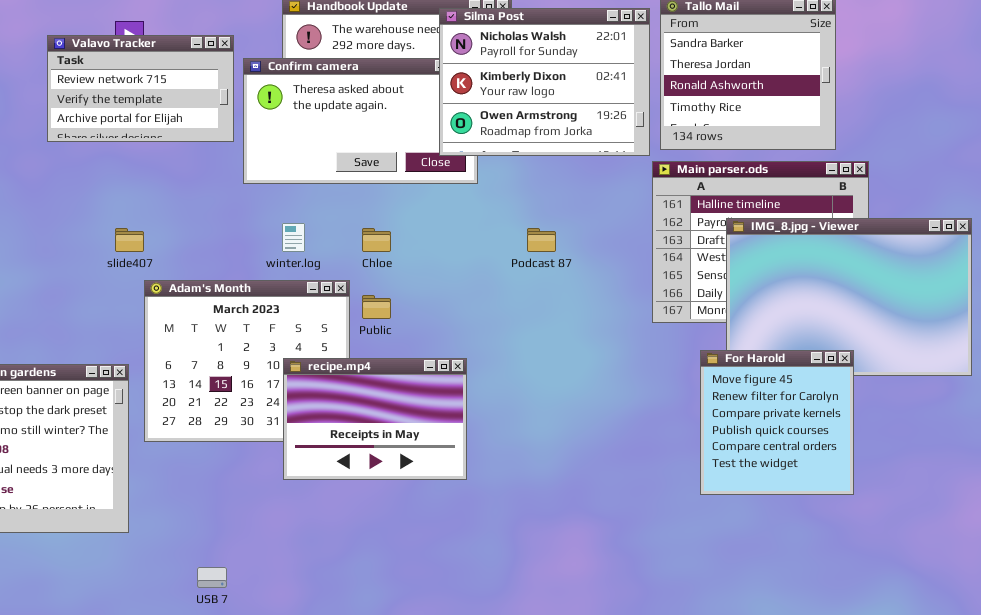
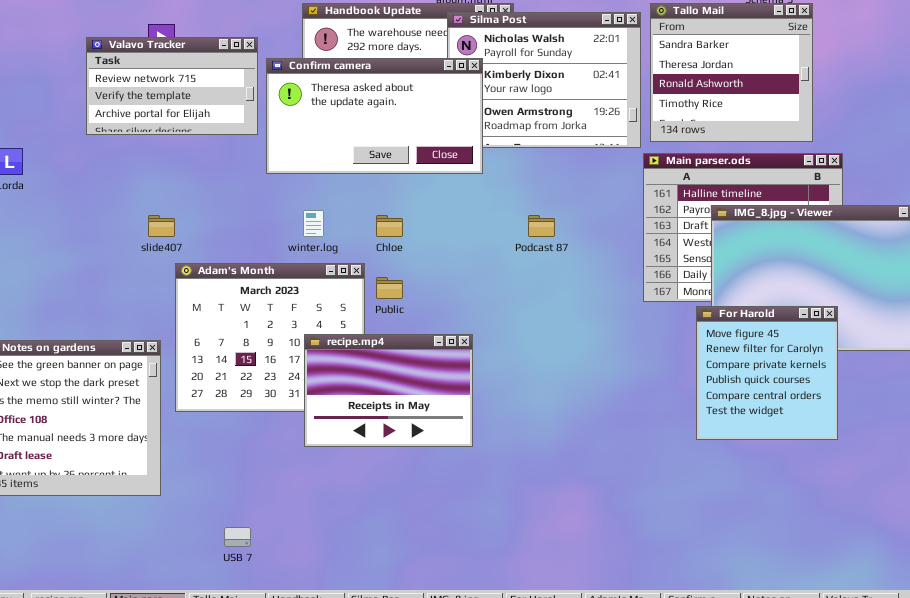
Confirm camera: [243,58,478,184] -> [266,58,483,174], raised
For Harold: [700,350,854,495] -> [696,306,838,440], moved

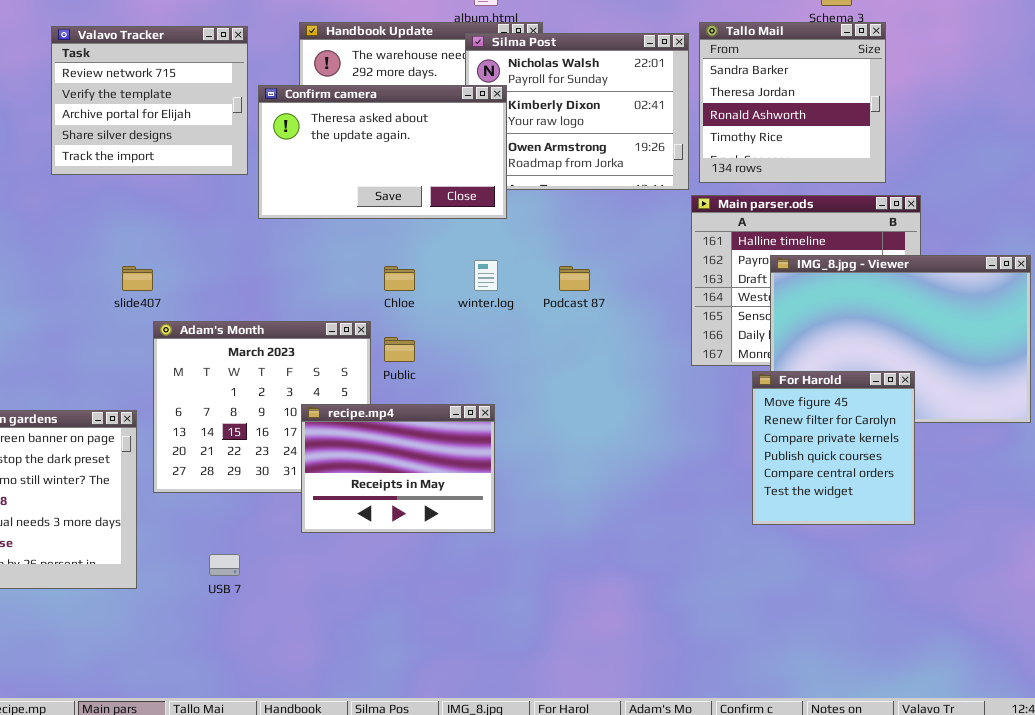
Valavo Tracker: [86,37,258,135] -> [51,26,248,175], resized
winter.log: [303,210,324,237] -> [474,260,498,291], moved
USB 7: [224,527,251,547] -> [209,554,240,576], moved

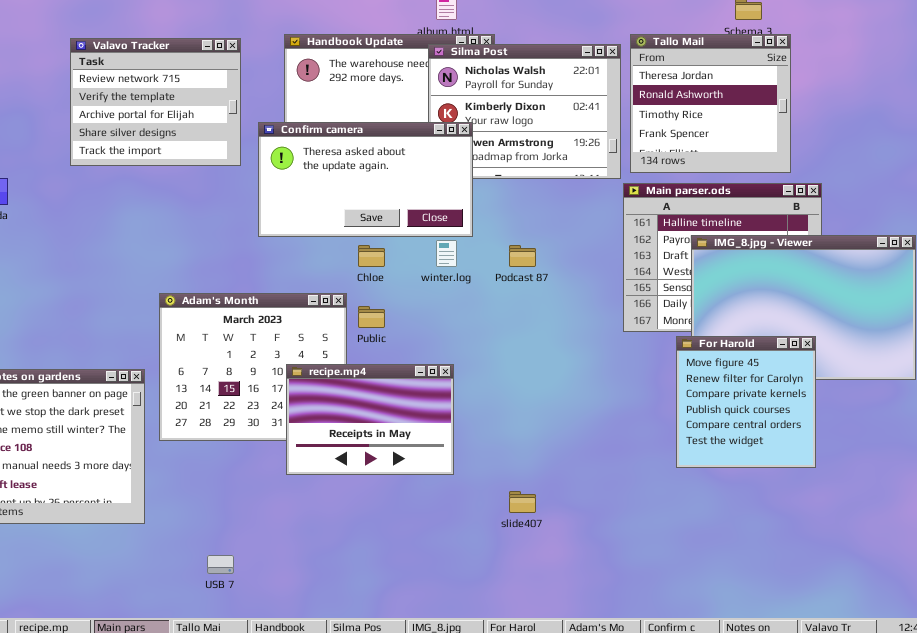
Tallo Mail: [699,22,886,183] -> [630,34,791,173], scrolled down 1 row
Confirm camera: [258,85,507,219] -> [258,122,473,237], moved
slide407: [122,266,153,291] -> [509,491,536,513], moved
USB 7: [209,554,240,576] -> [207,555,234,574], moved

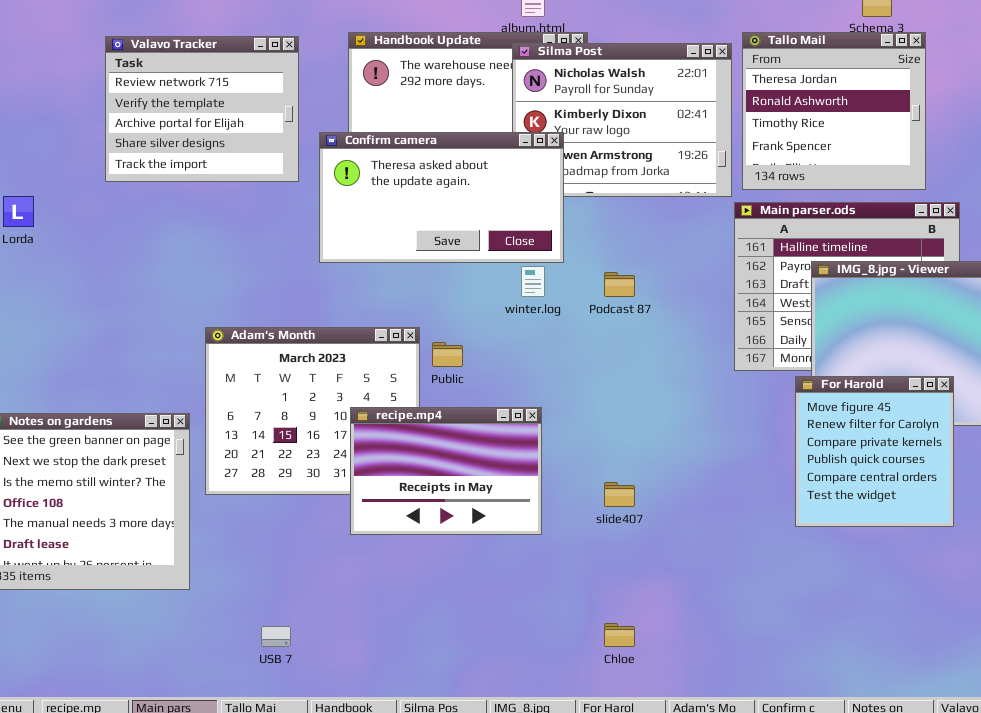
Chloe: [358,245,385,267] -> [604,623,635,647], moved
slide407: [509,491,536,513] -> [604,482,635,507], moved

